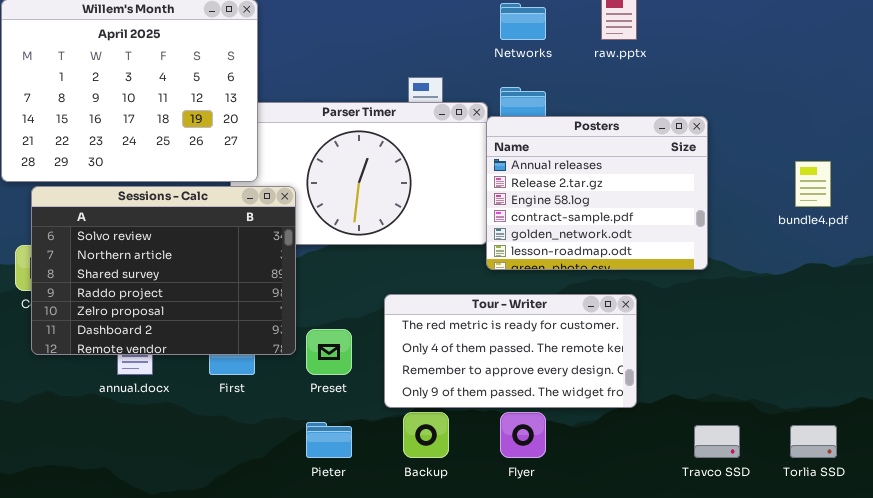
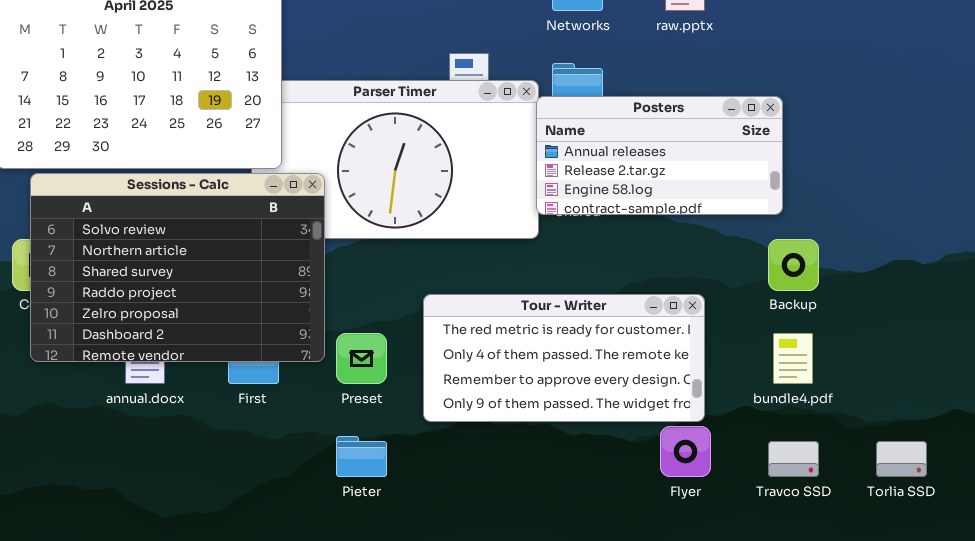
Posters: [486,116,708,270] -> [536,96,783,215], resized
bundle4.pdf: [795,161,831,207] -> [773,333,813,384], moved
Backup: [403,412,449,458] -> [768,239,819,291], moved
Flyer: [500,412,546,458] -> [660,426,711,477], moved

